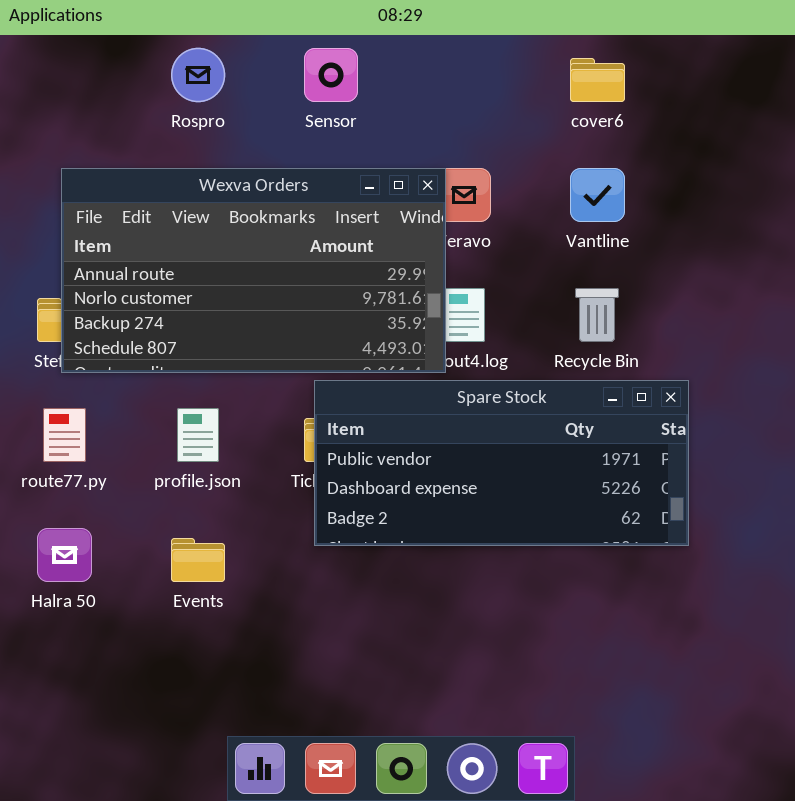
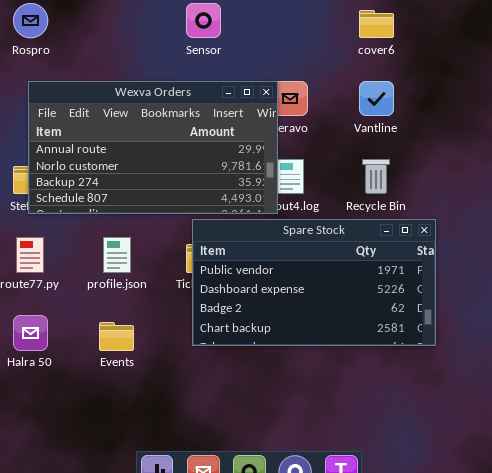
Rospro: [171,48,225,102] -> [13,3,48,38], moved
Spare Stock: [314,380,689,546] -> [192,219,436,346], resized

